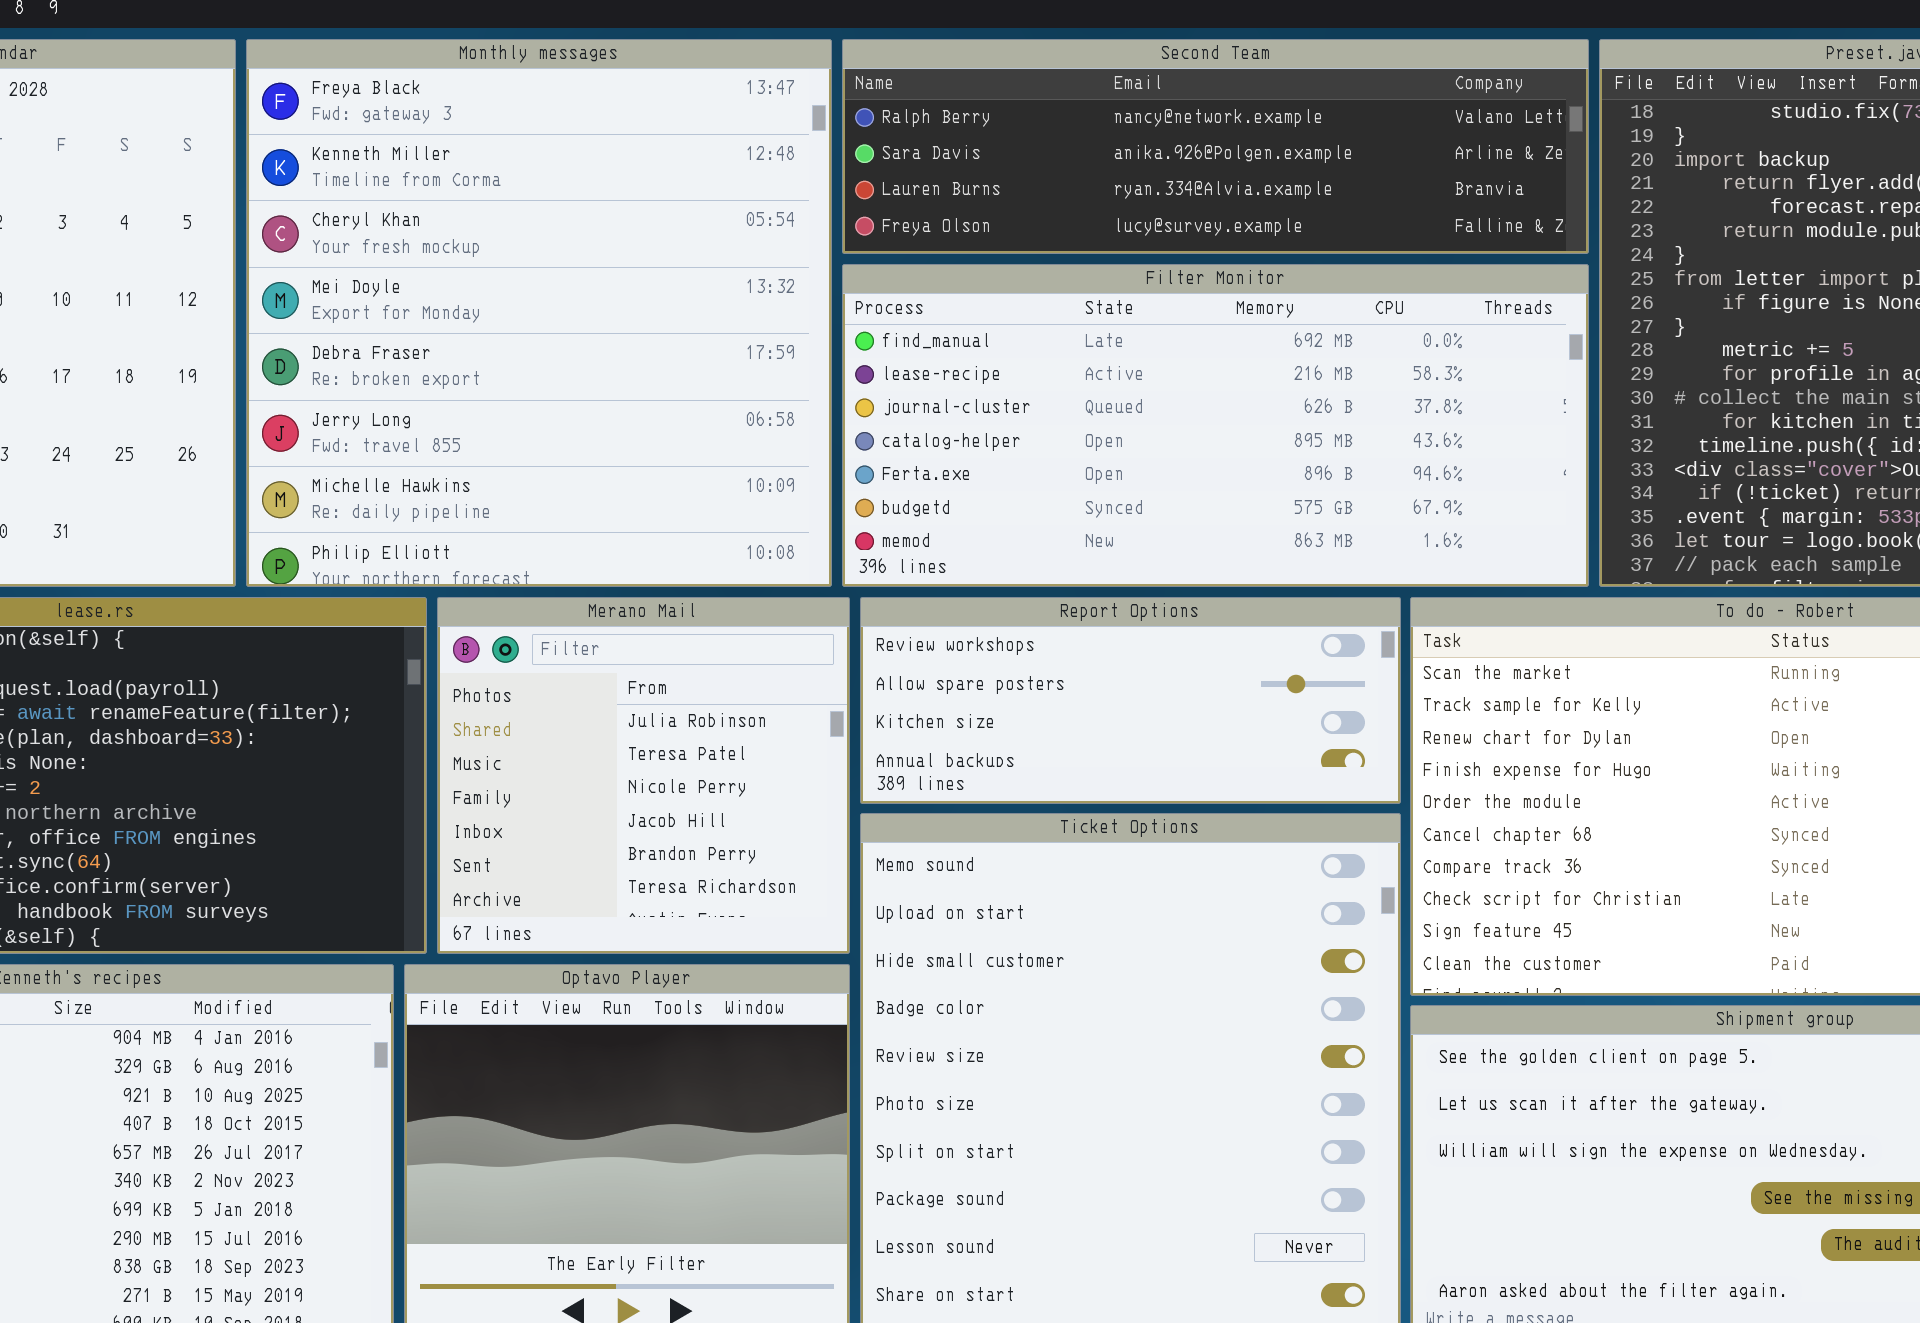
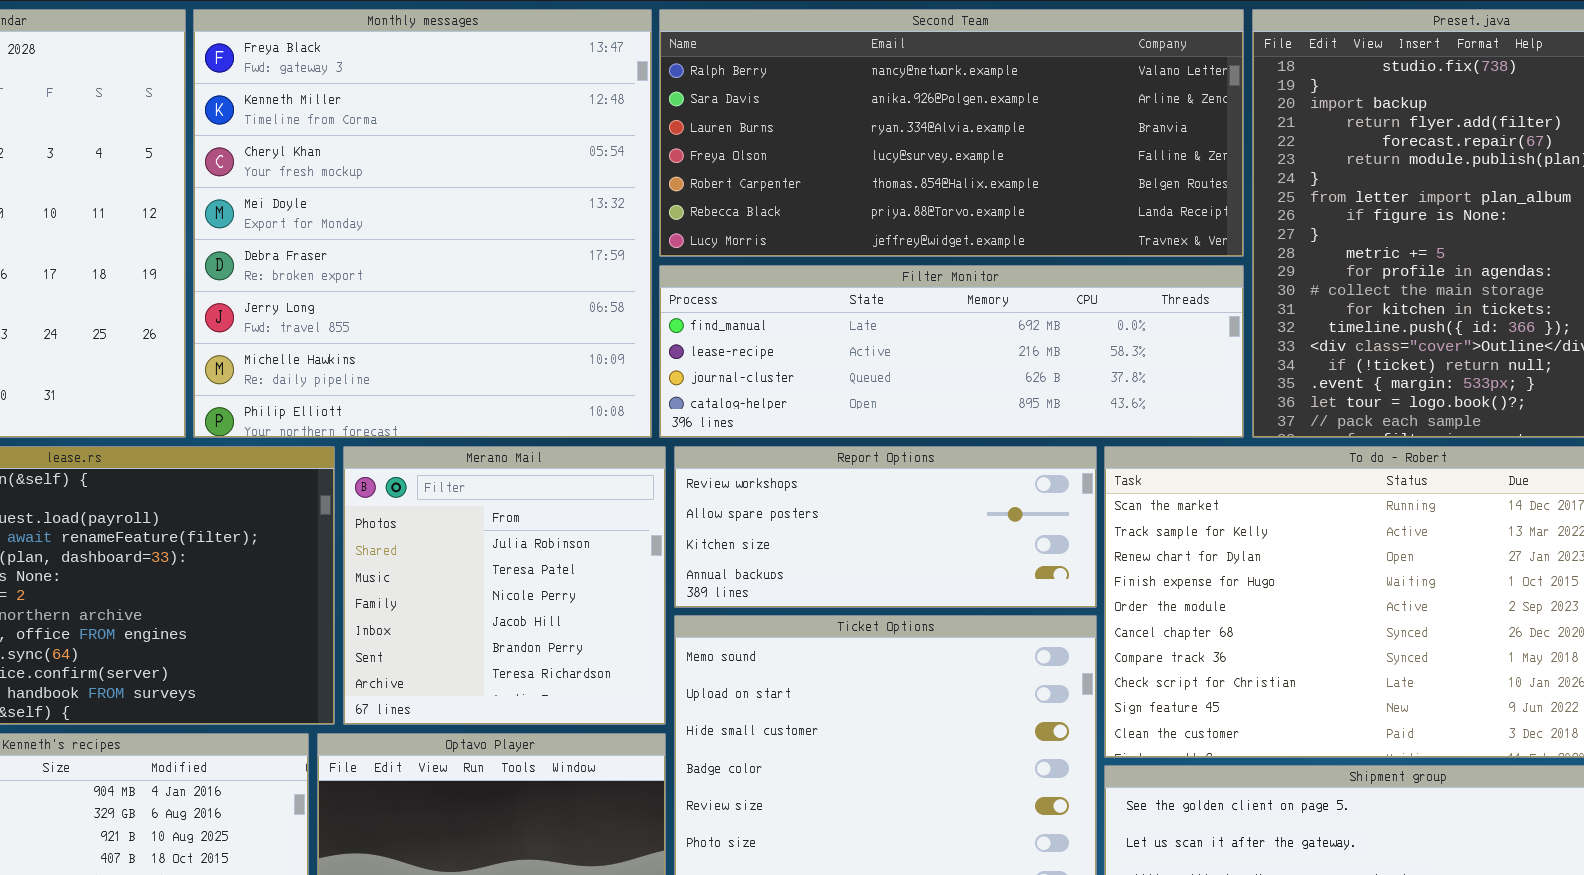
Second Team: [842,39,1589,254] -> [659,9,1244,257], resized
Filter Monitor: [842,264,1589,587] -> [659,265,1244,438], resized

